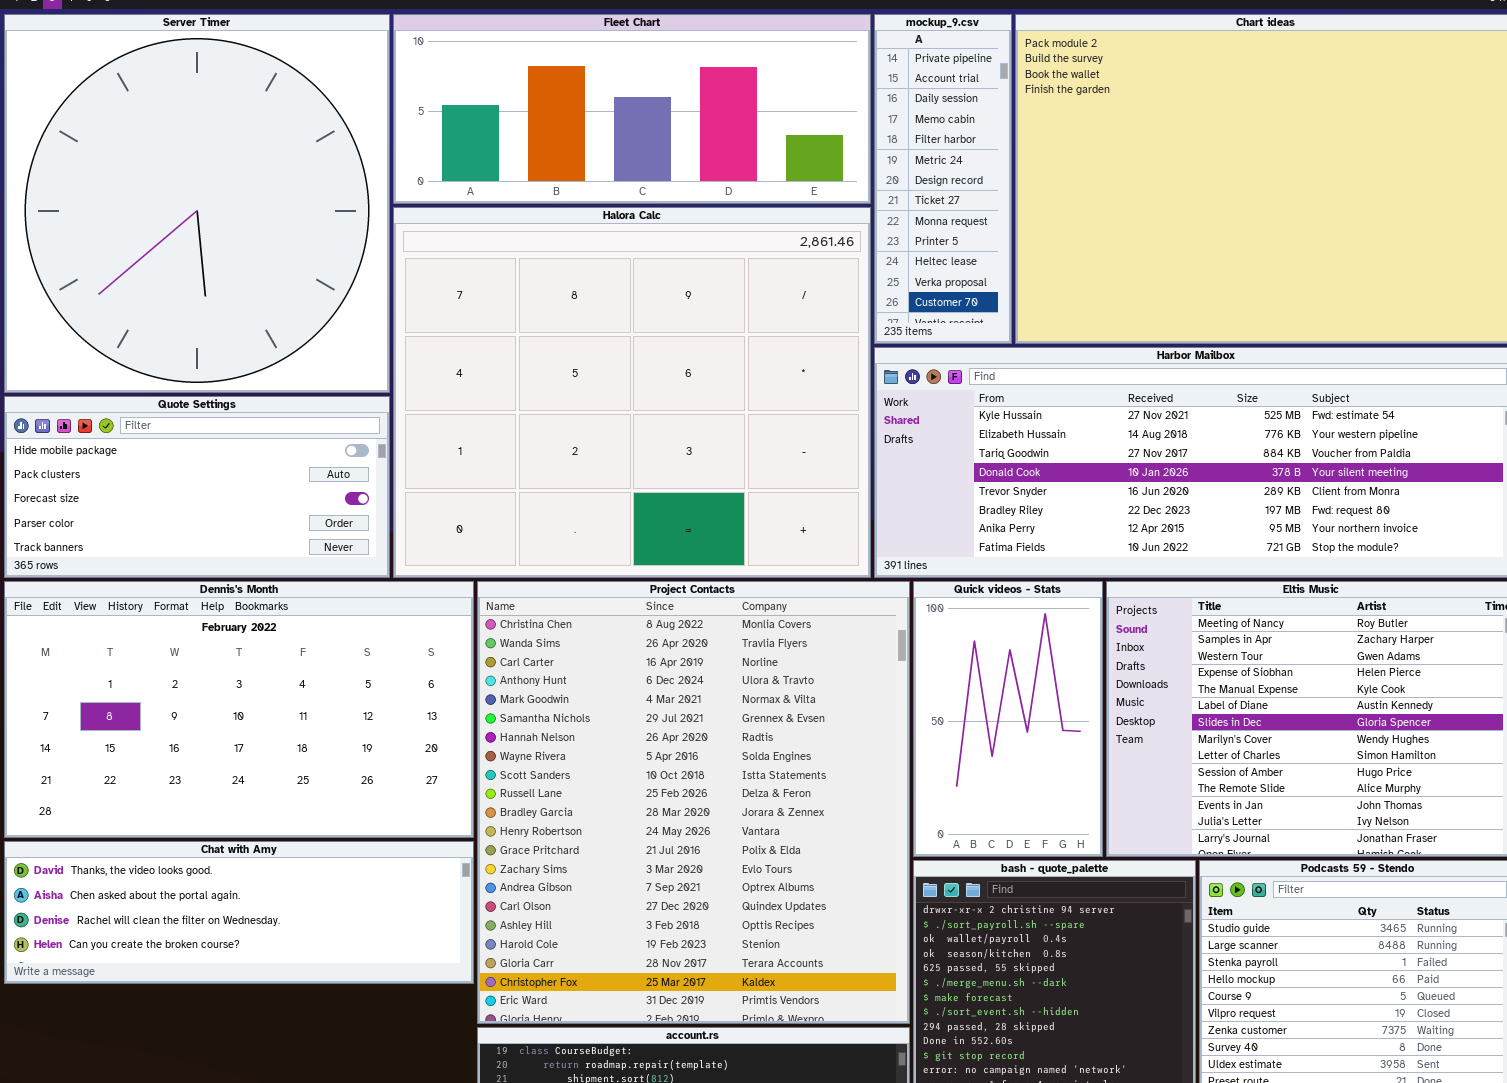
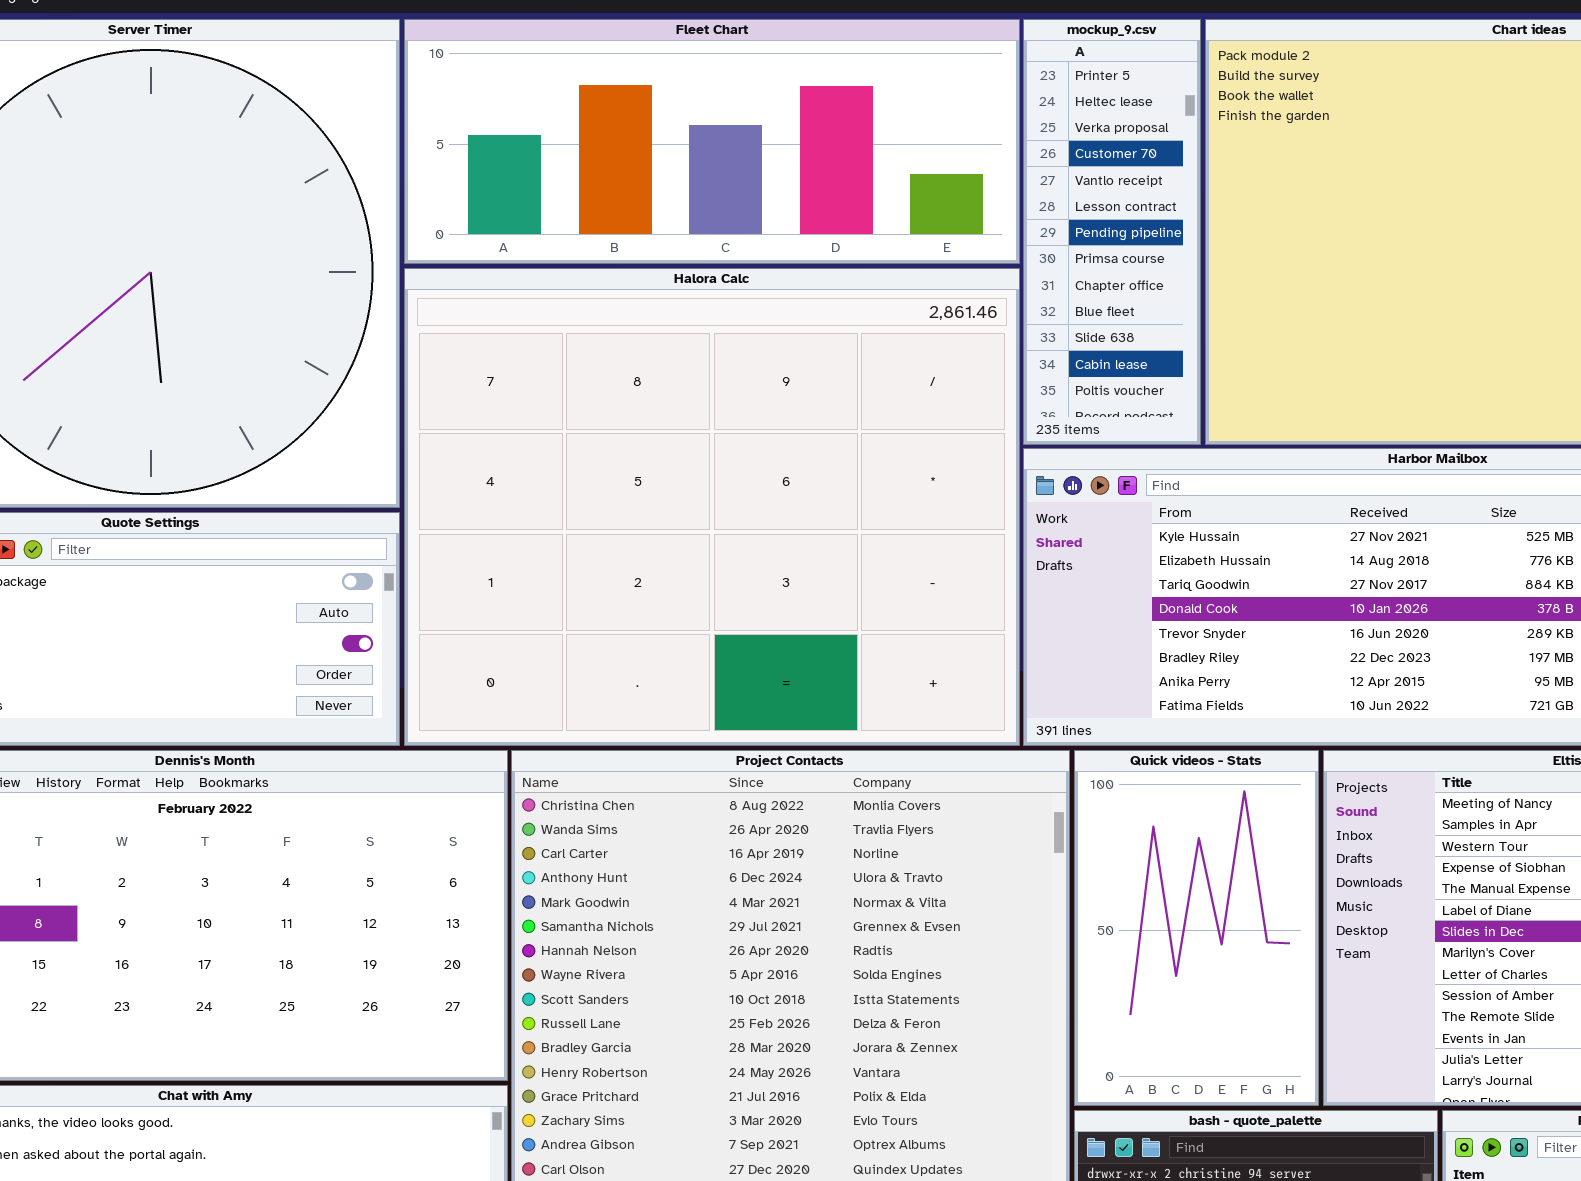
mockup_9.csv: [874,14,1012,344] -> [1023,19,1201,445], scrolled down 9 rows

